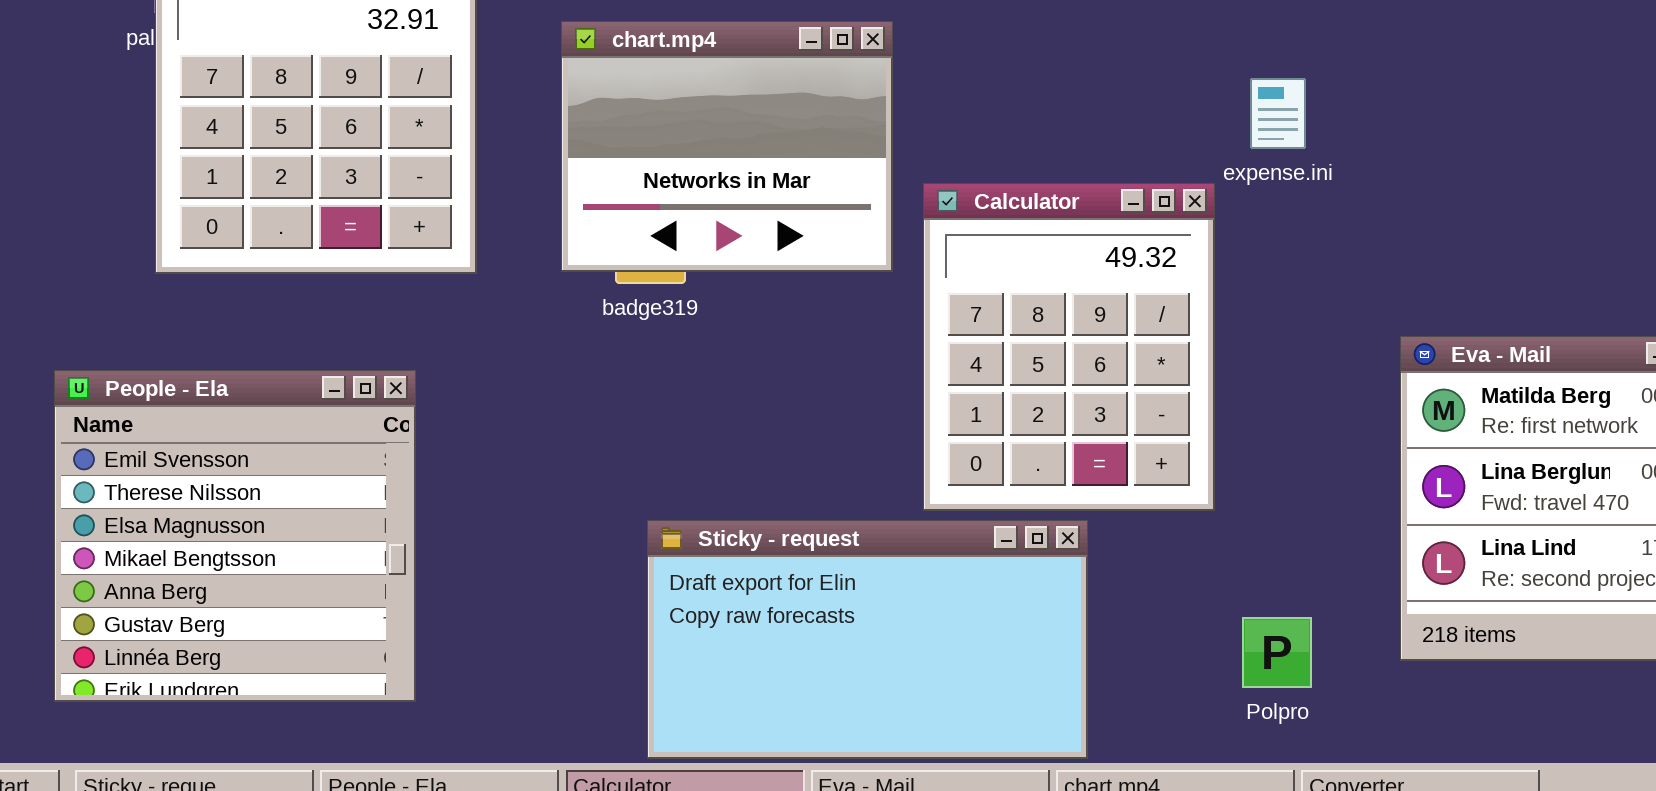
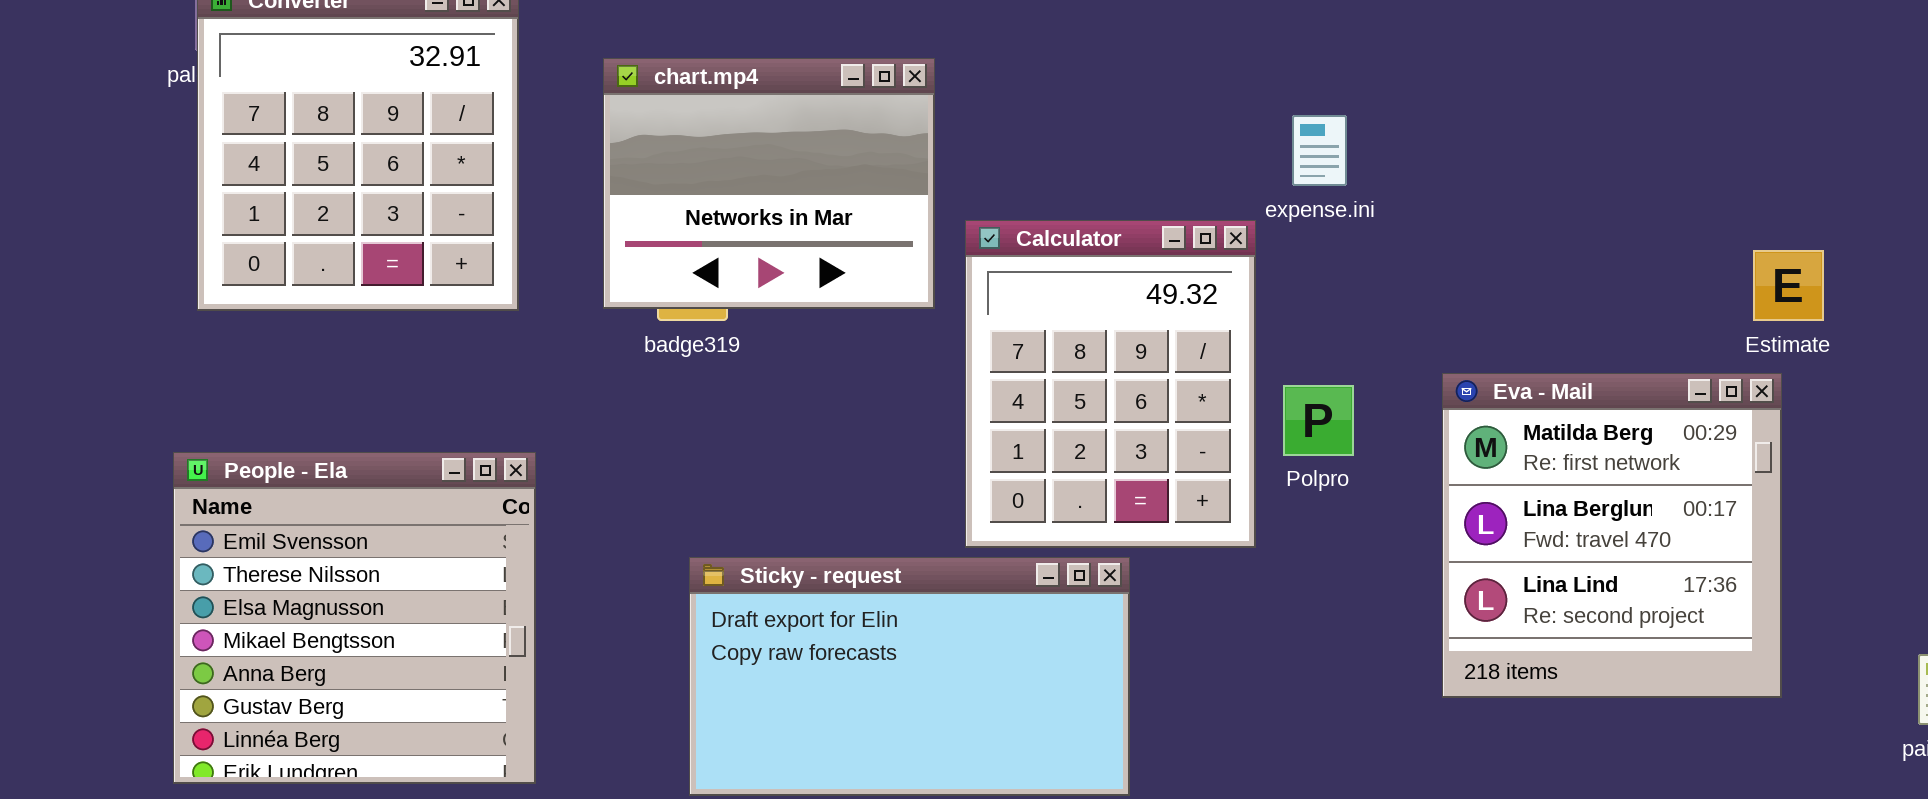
People - Ela: [54,370,416,702] -> [173,452,536,784], moved
Polpro: [1242,617,1312,688] -> [1283,385,1354,456], moved

